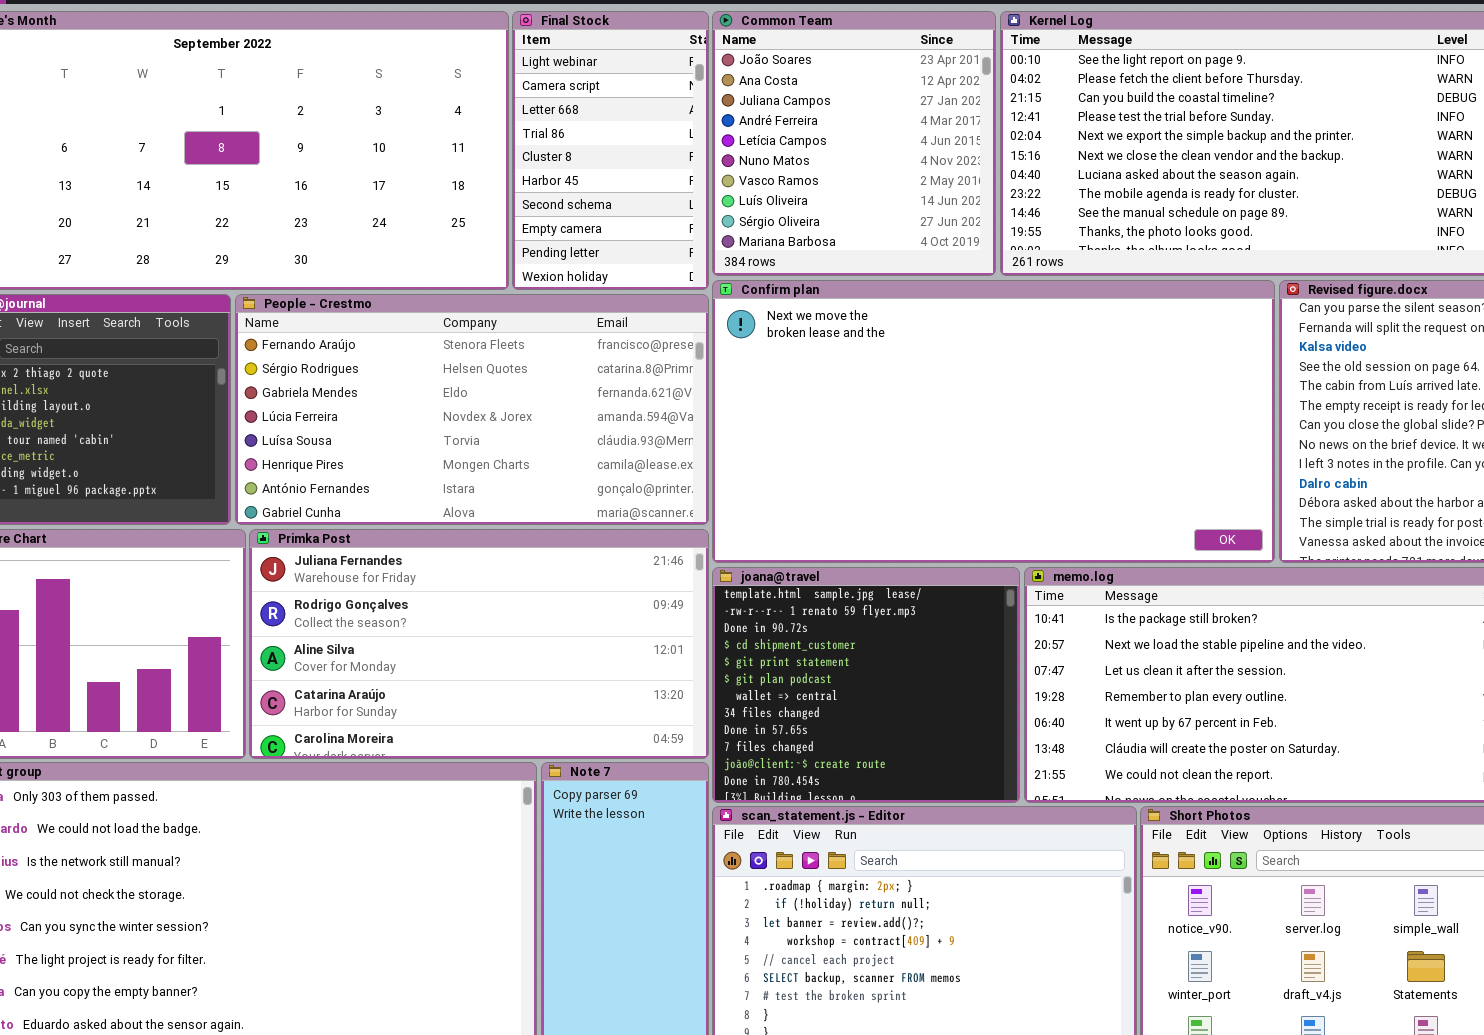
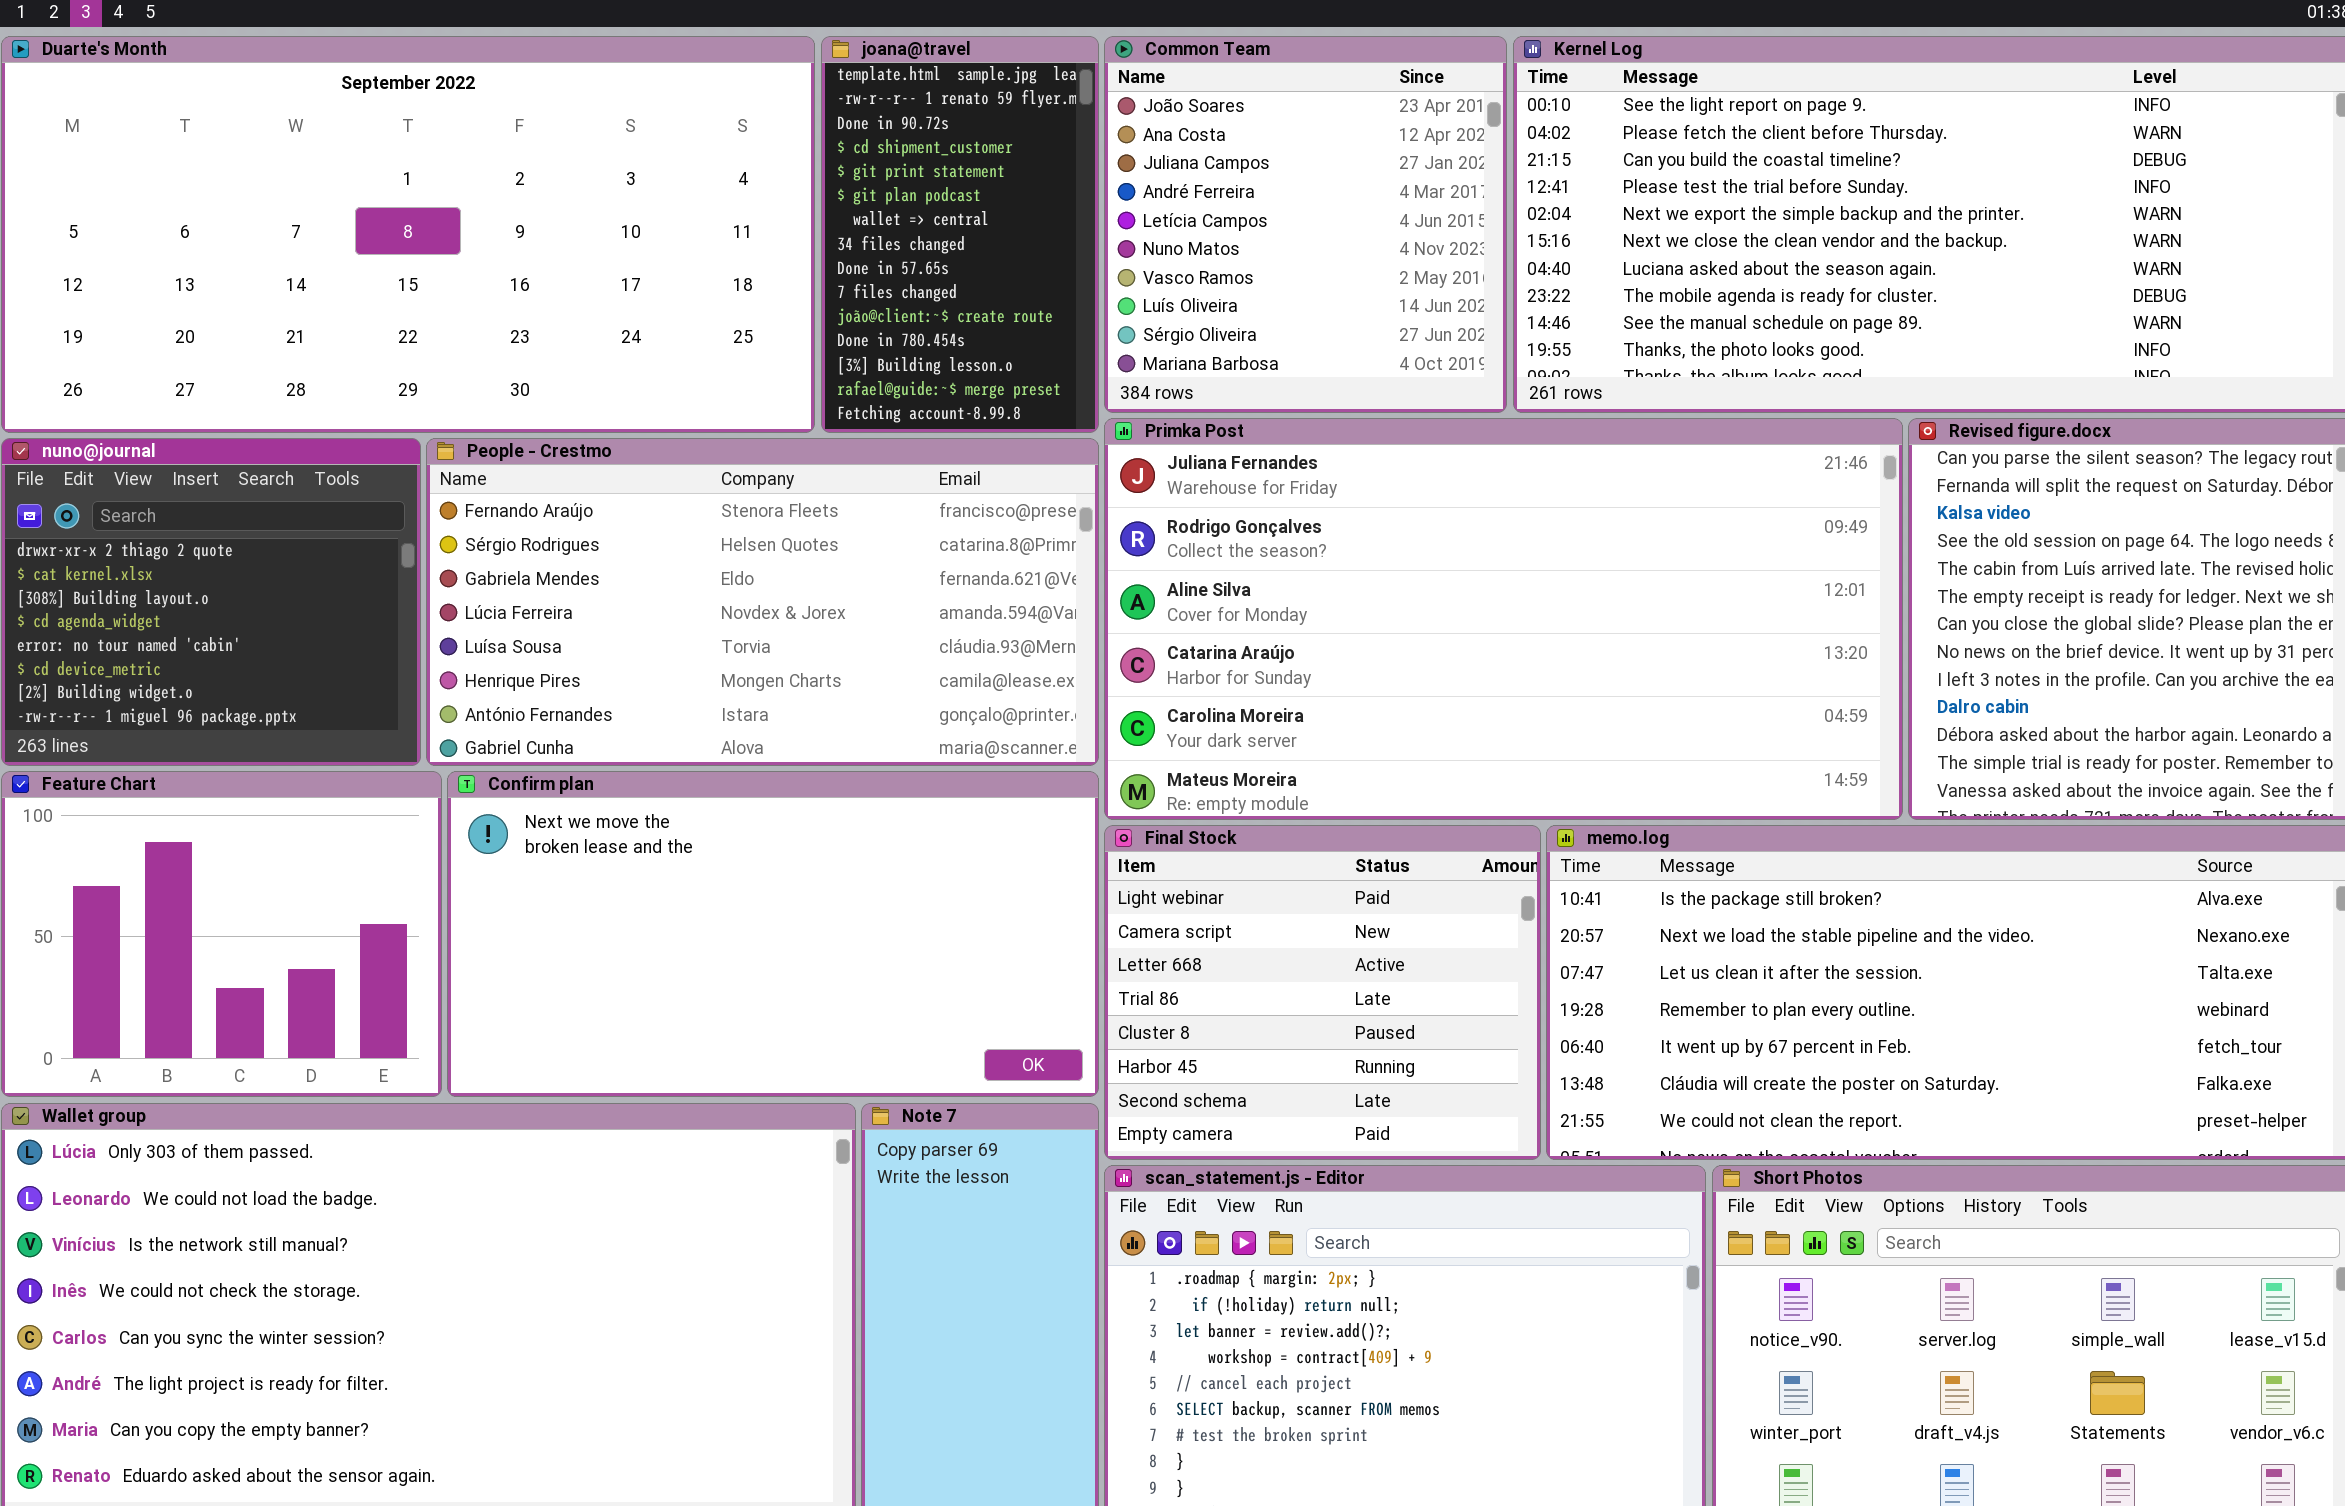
Final Stock: [512,11,709,290] -> [1104,825,1541,1160], moved, resized
Confirm plan: [712,280,1275,563] -> [447,771,1099,1097], moved, resized
Primka Post: [249,529,709,759] -> [1104,418,1903,820], moved, resized
joana@travel: [712,567,1020,803] -> [821,36,1099,433], moved, resized

